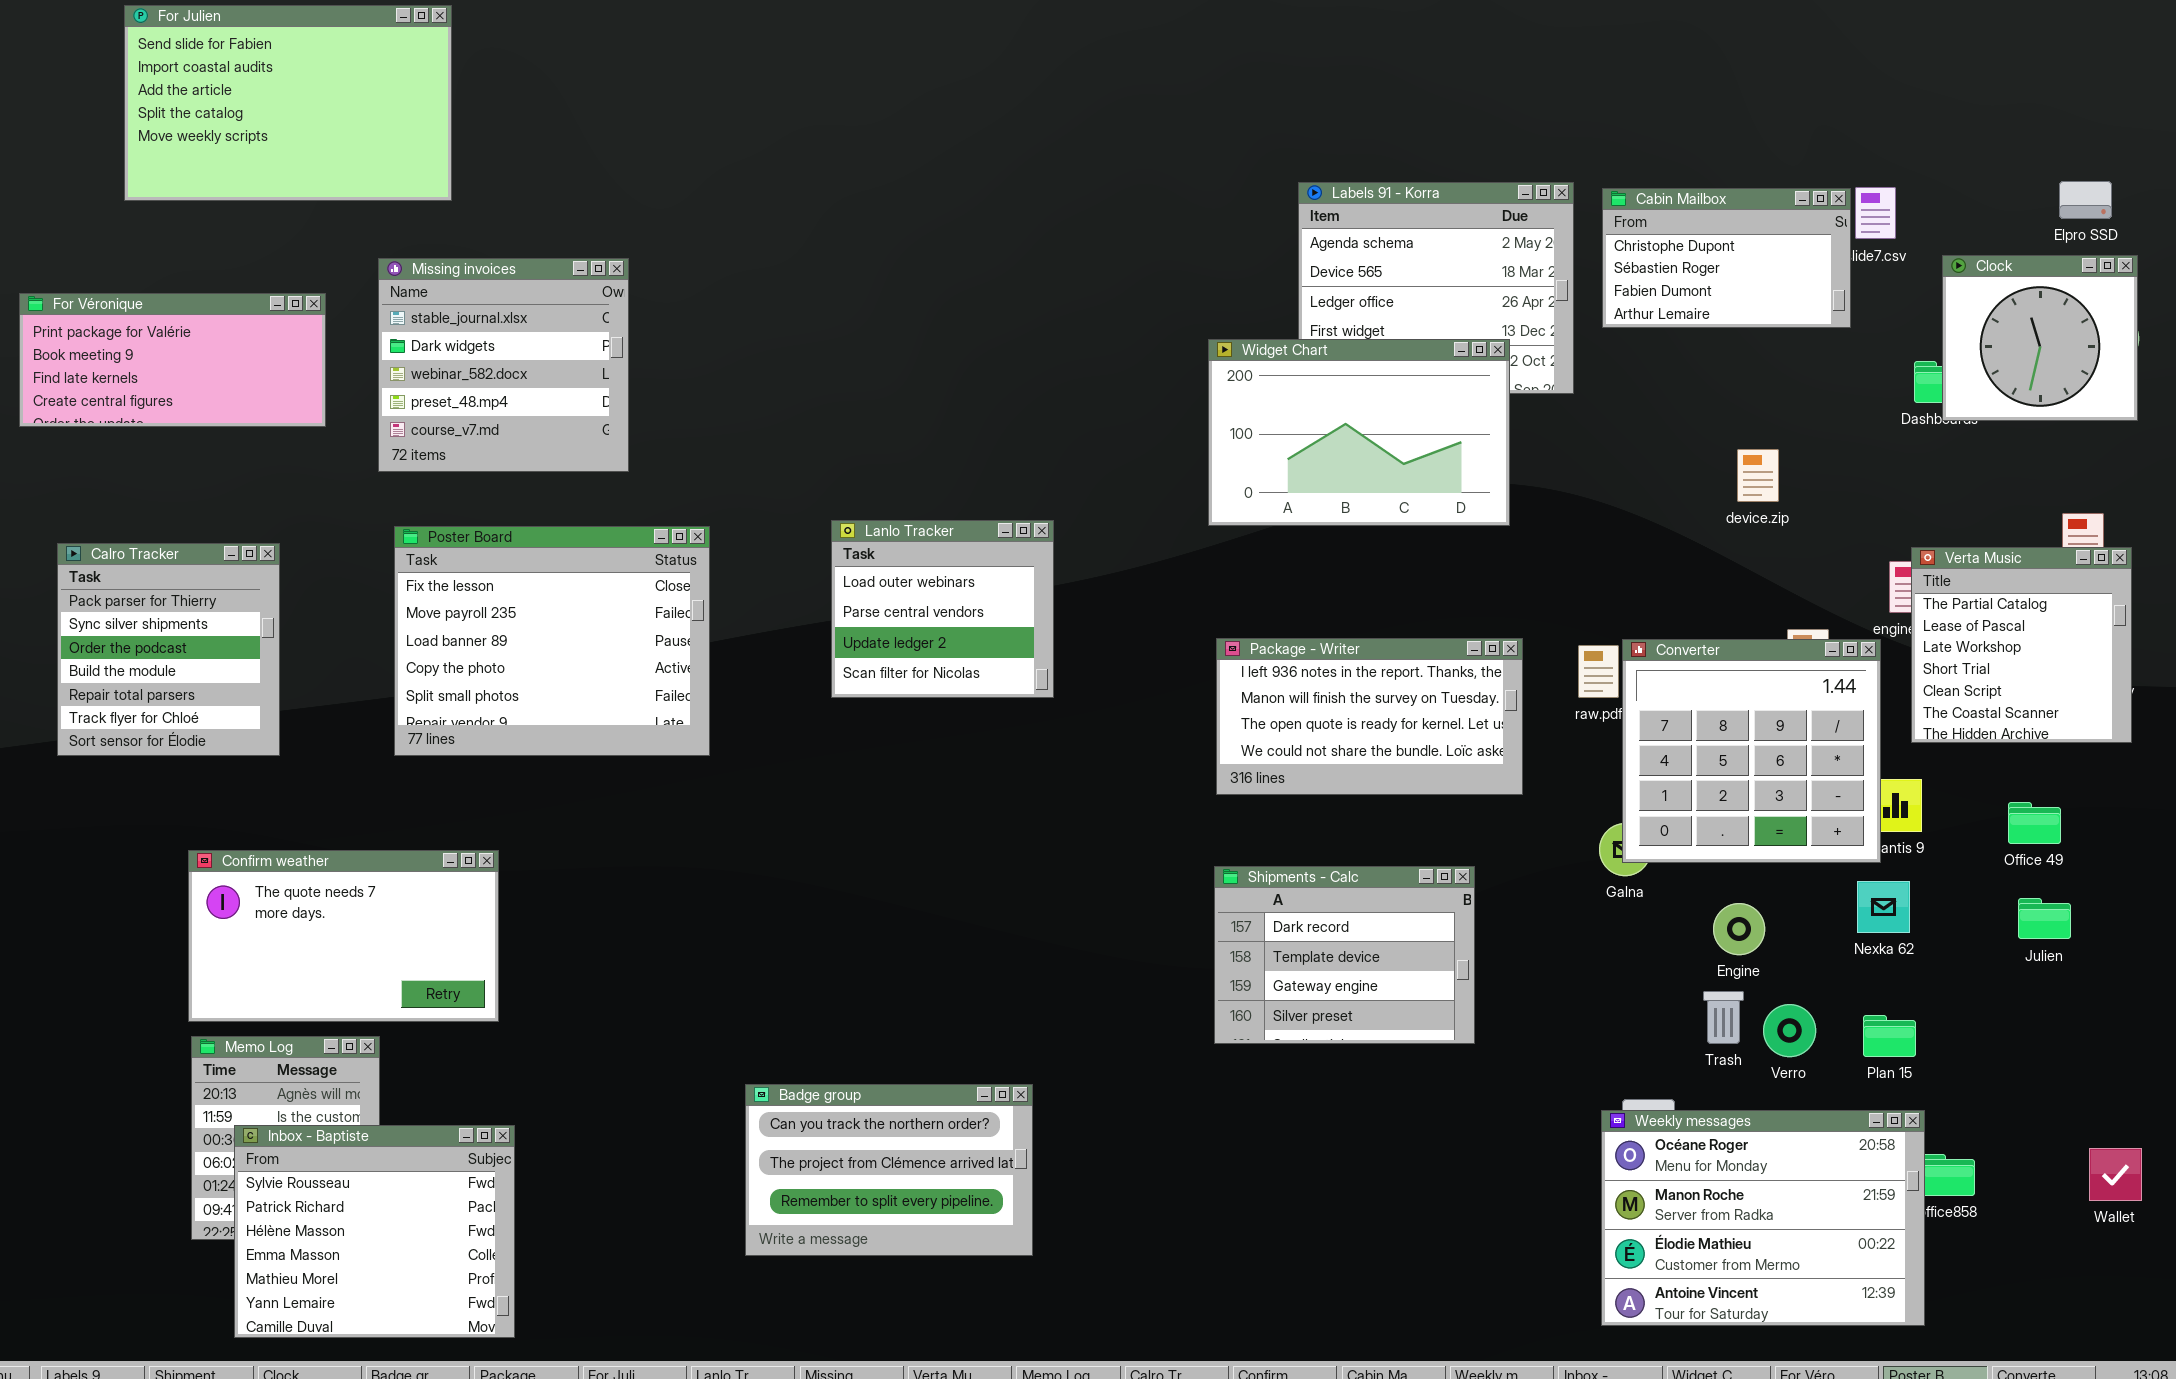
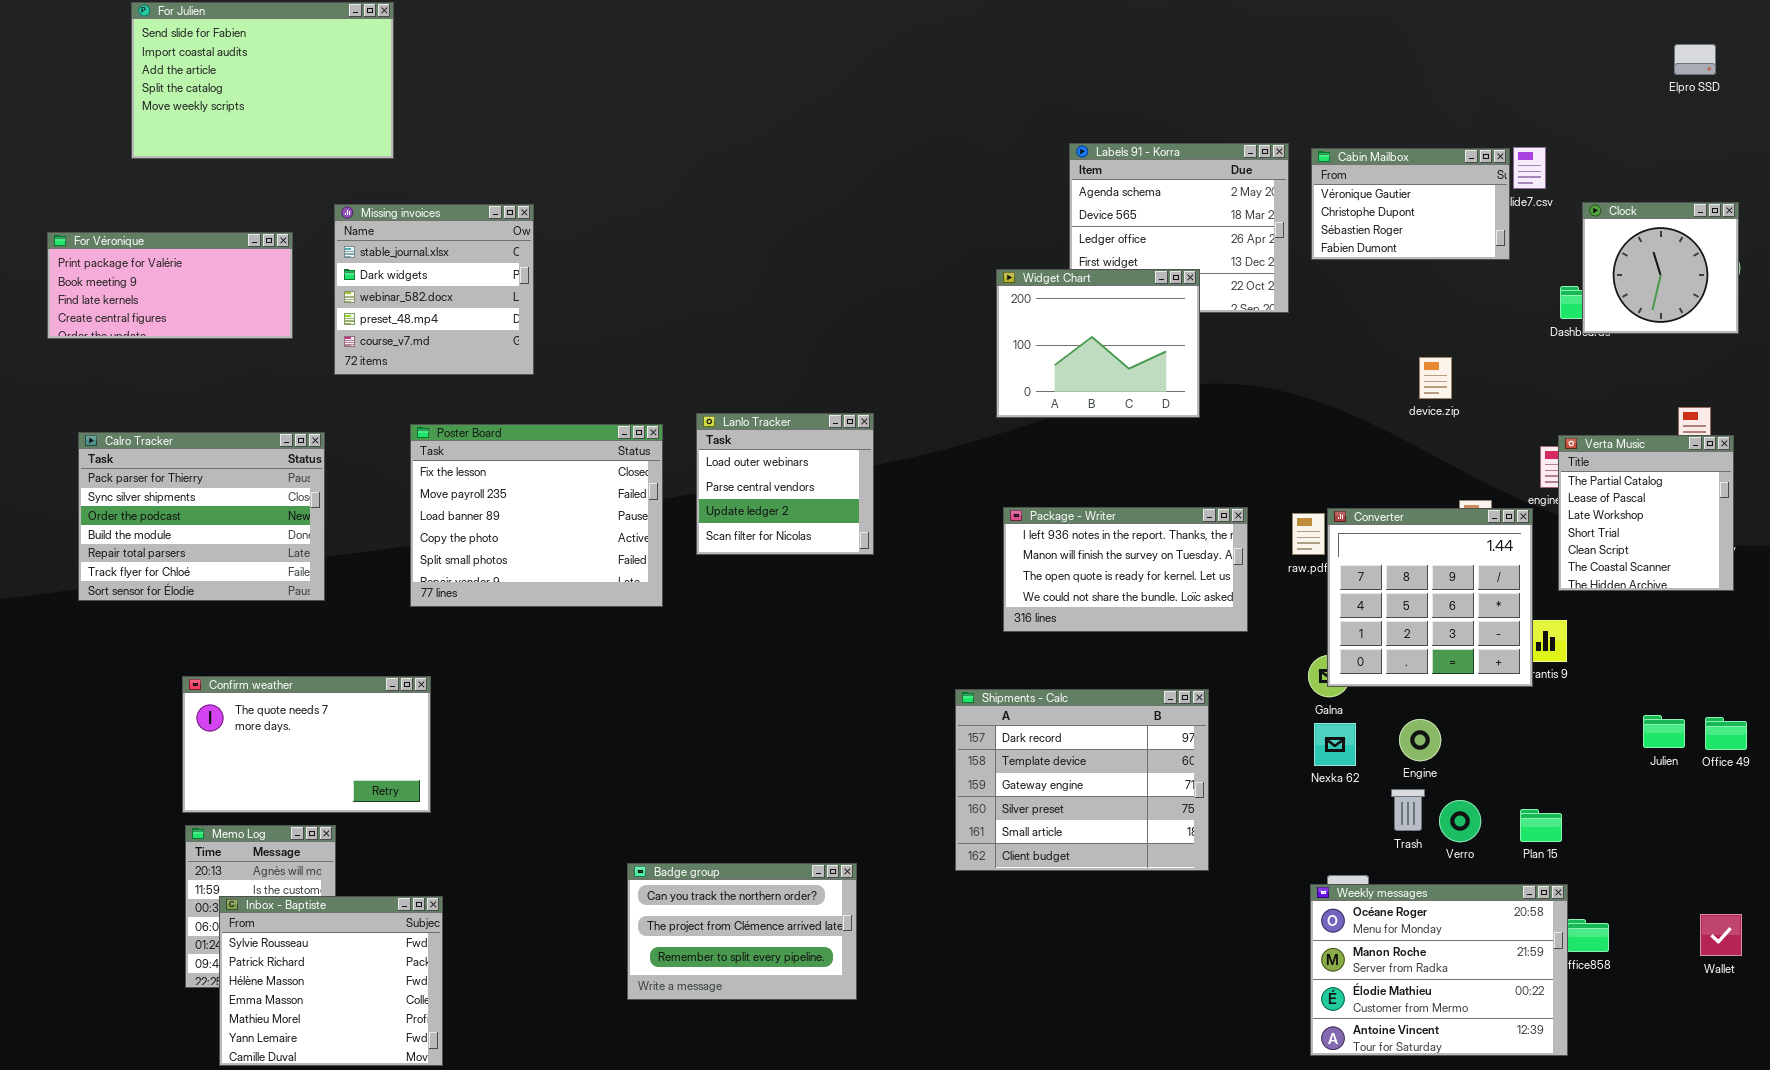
Elpro SSD: [2059,181,2112,219] -> [1674,44,1716,75], moved
Cabin Mailbox: [1602,188,1851,328] -> [1311,148,1510,260], scrolled up 1 row
Widget Chart: [1208,339,1510,526] -> [996,269,1200,418], resized
Poster Board: [394,526,710,756] -> [410,424,663,607], moved
Calro Tracker: [57,543,280,756] -> [78,432,325,601], resized
Office 49: [2008,802,2061,844] -> [1705,717,1747,750], moved
Shipments - Calc: [1214,866,1475,1044] -> [955,689,1209,871], resized
Nexka 62: [1857,881,1910,933] -> [1314,723,1356,766], moved

